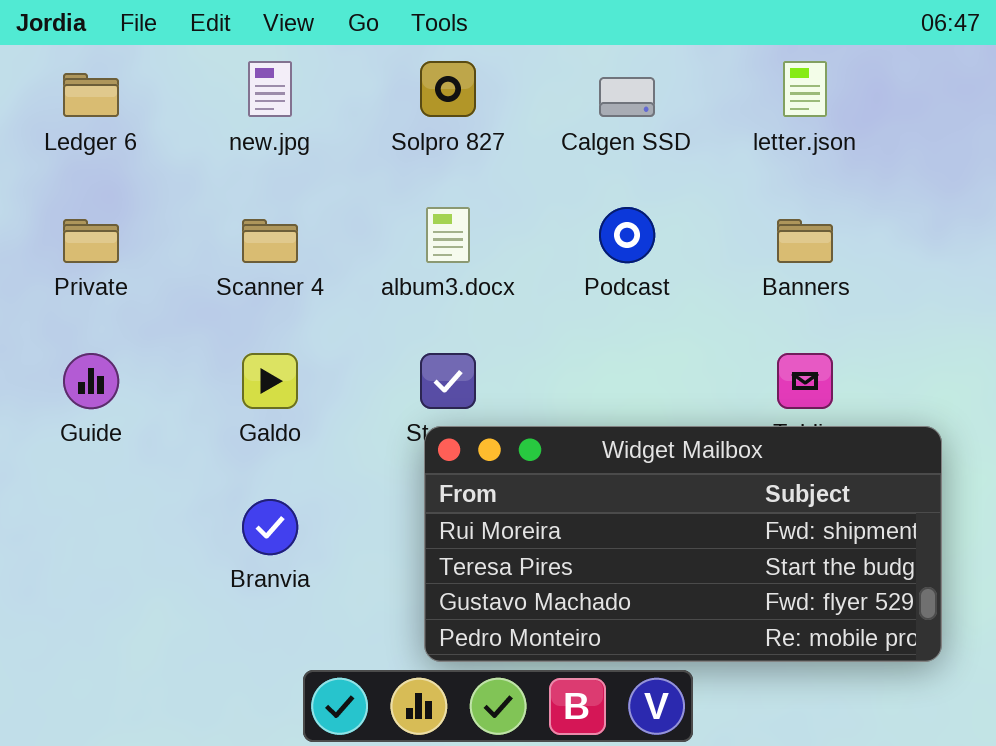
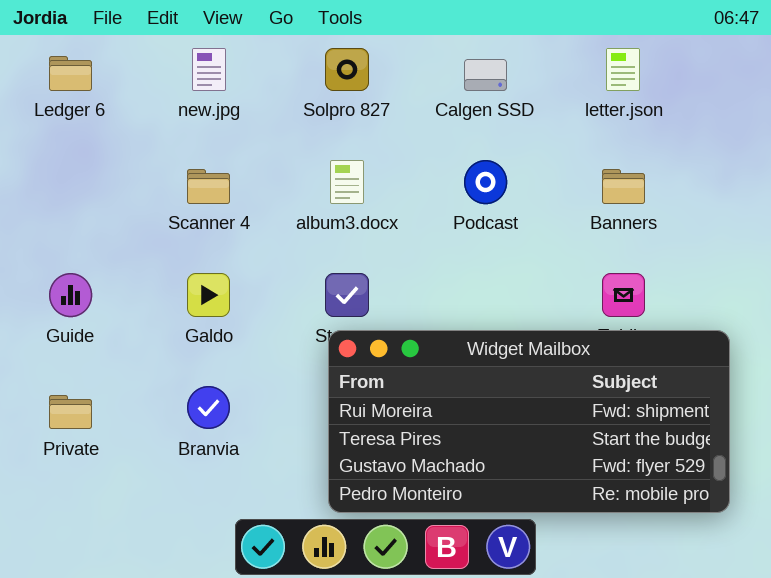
Private: [63,219,119,263] -> [49,395,92,429], moved

